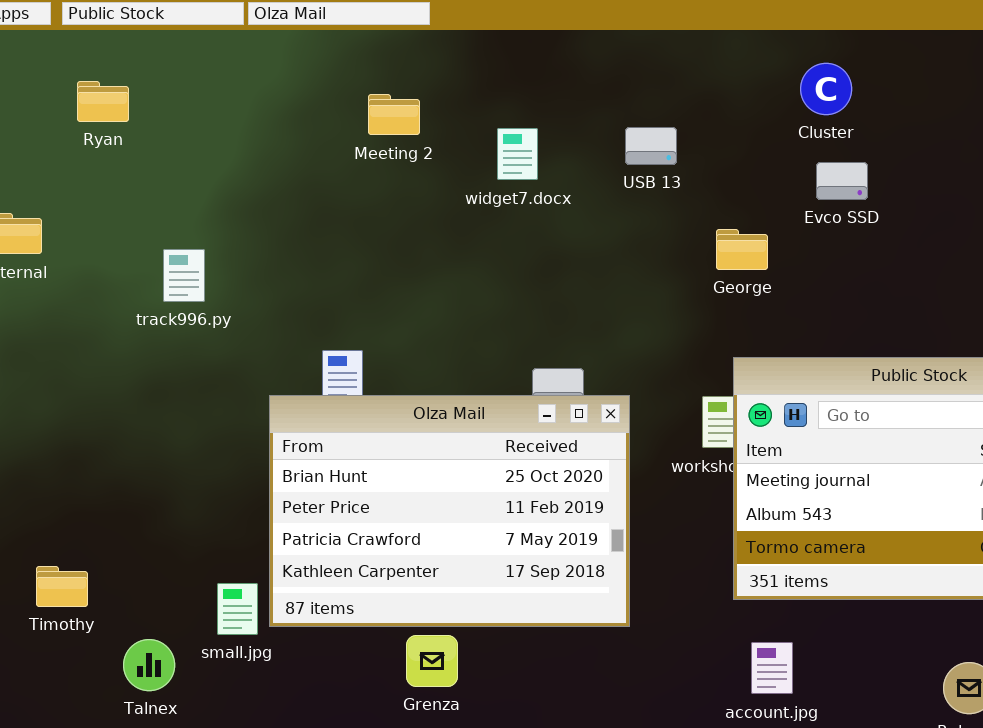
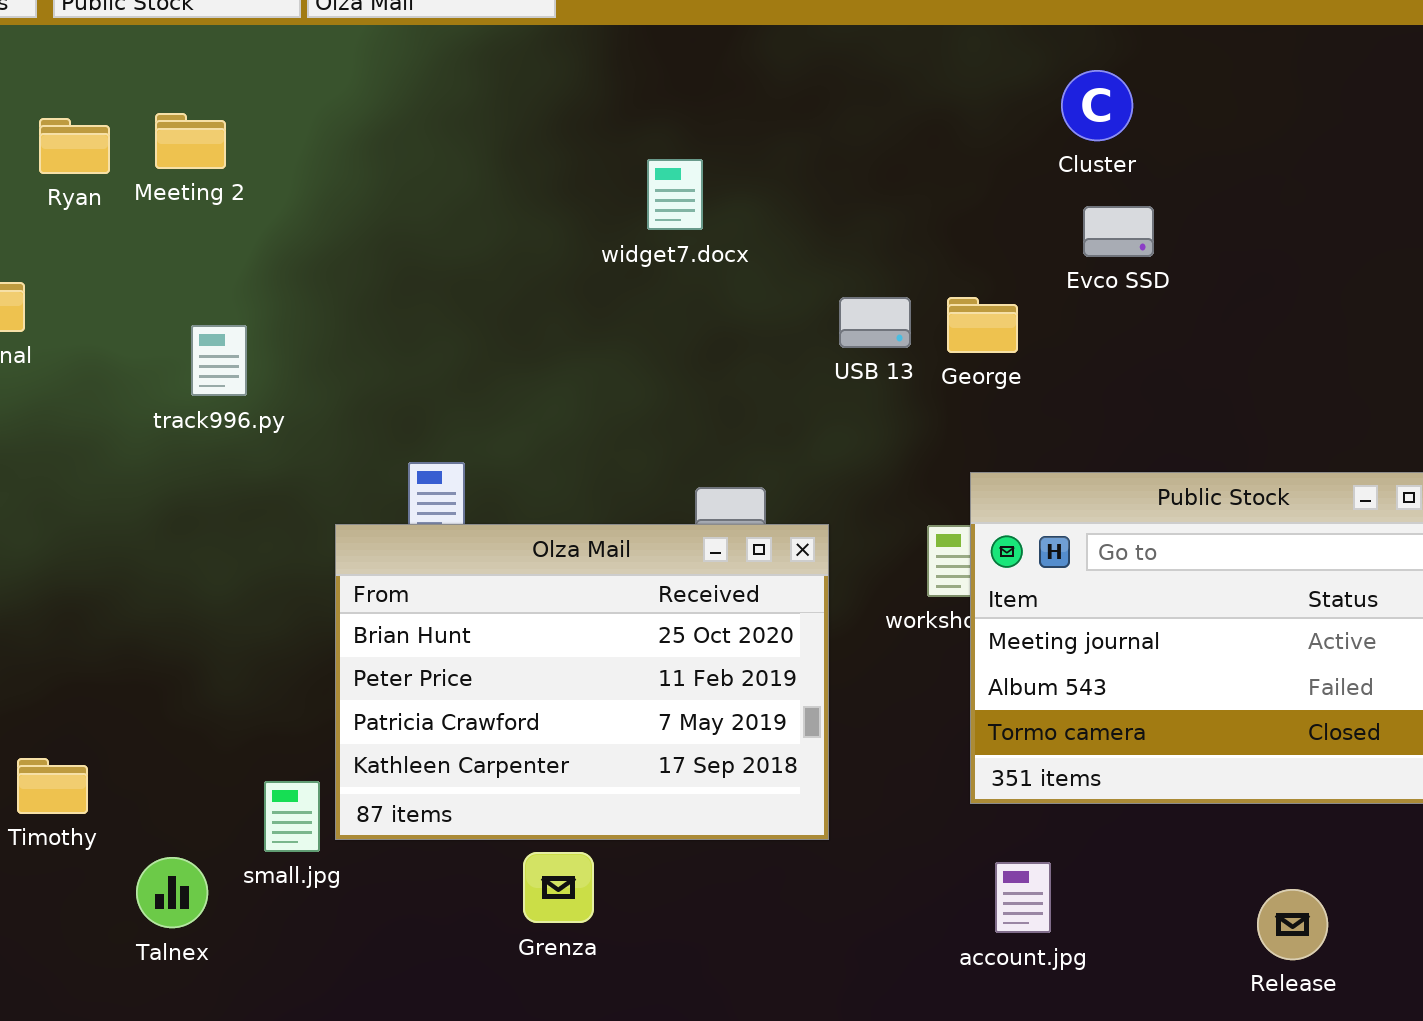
Ryan: [77,81,129,122] -> [39,118,110,174], moved
Meeting 2: [368,94,420,135] -> [155,113,226,169], moved
USB 13: [625,127,677,165] -> [839,297,911,348], moved

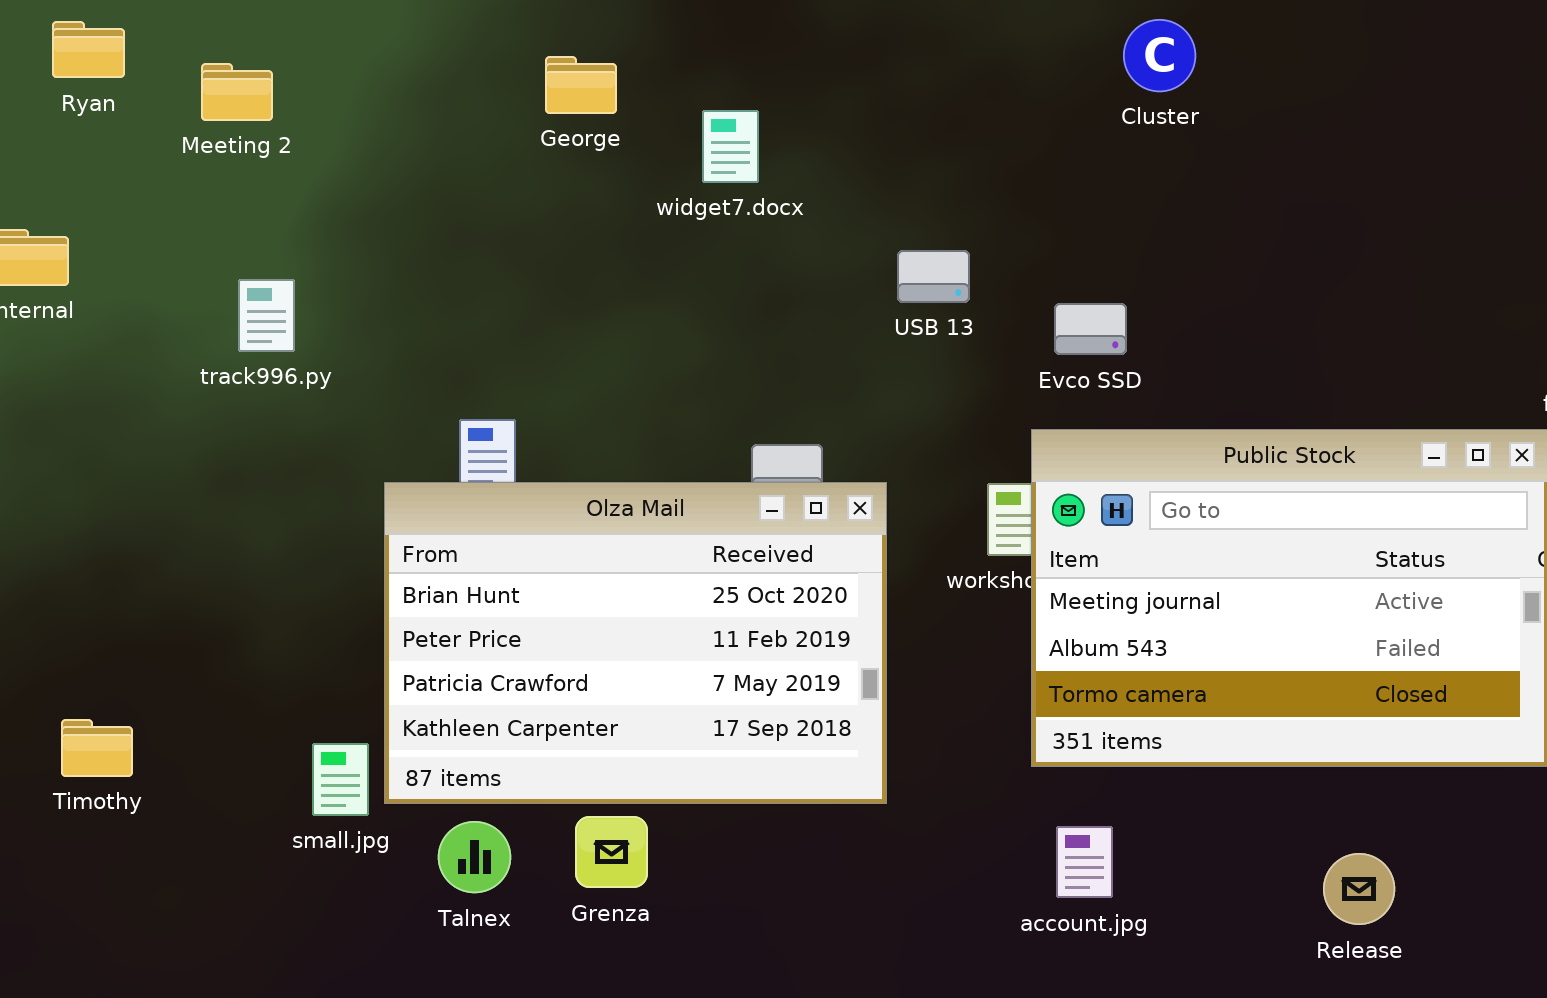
Ryan: [39,118,110,174] -> [52,21,125,78], moved
Evco SSD: [1083,206,1154,257] -> [1054,303,1127,355], moved
George: [947,297,1018,353] -> [545,56,617,114], moved
Talnex: [136,857,208,928] -> [438,821,511,893], moved

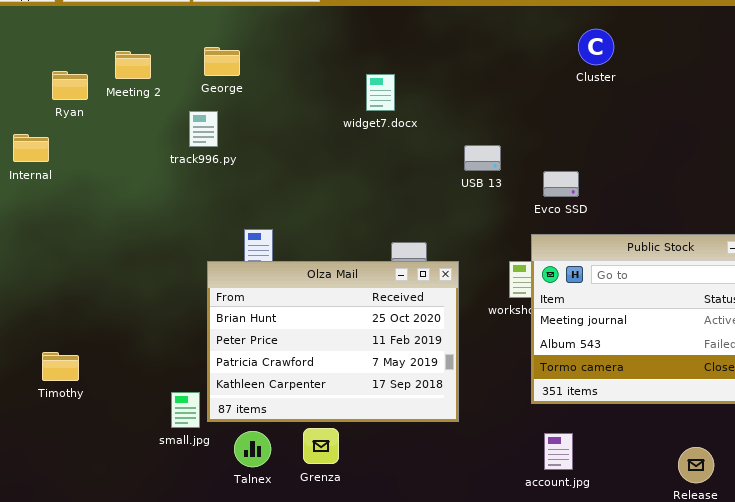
Ryan: [52,21,125,78] -> [52,71,88,100], moved
George: [545,56,617,114] -> [204,47,240,76], moved
track996.py: [238,279,295,352] -> [189,111,218,147], moved
Timothy: [61,719,133,777] -> [42,352,79,381], moved

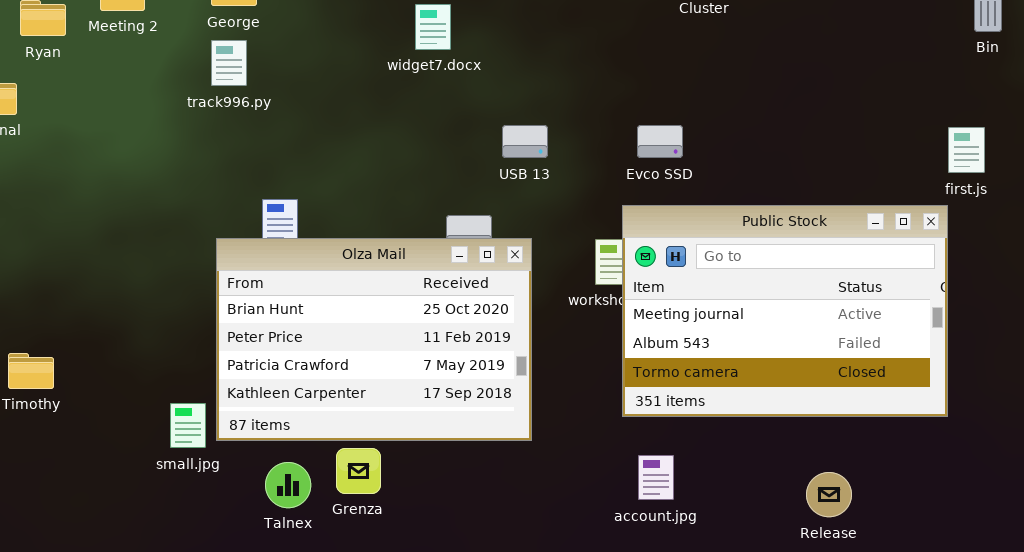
track996.py: [189,111,218,147] -> [211,40,247,86], moved
USB 13: [464,145,501,171] -> [502,125,548,158], moved
Talnex: [234,431,271,467] -> [265,462,311,508], moved

